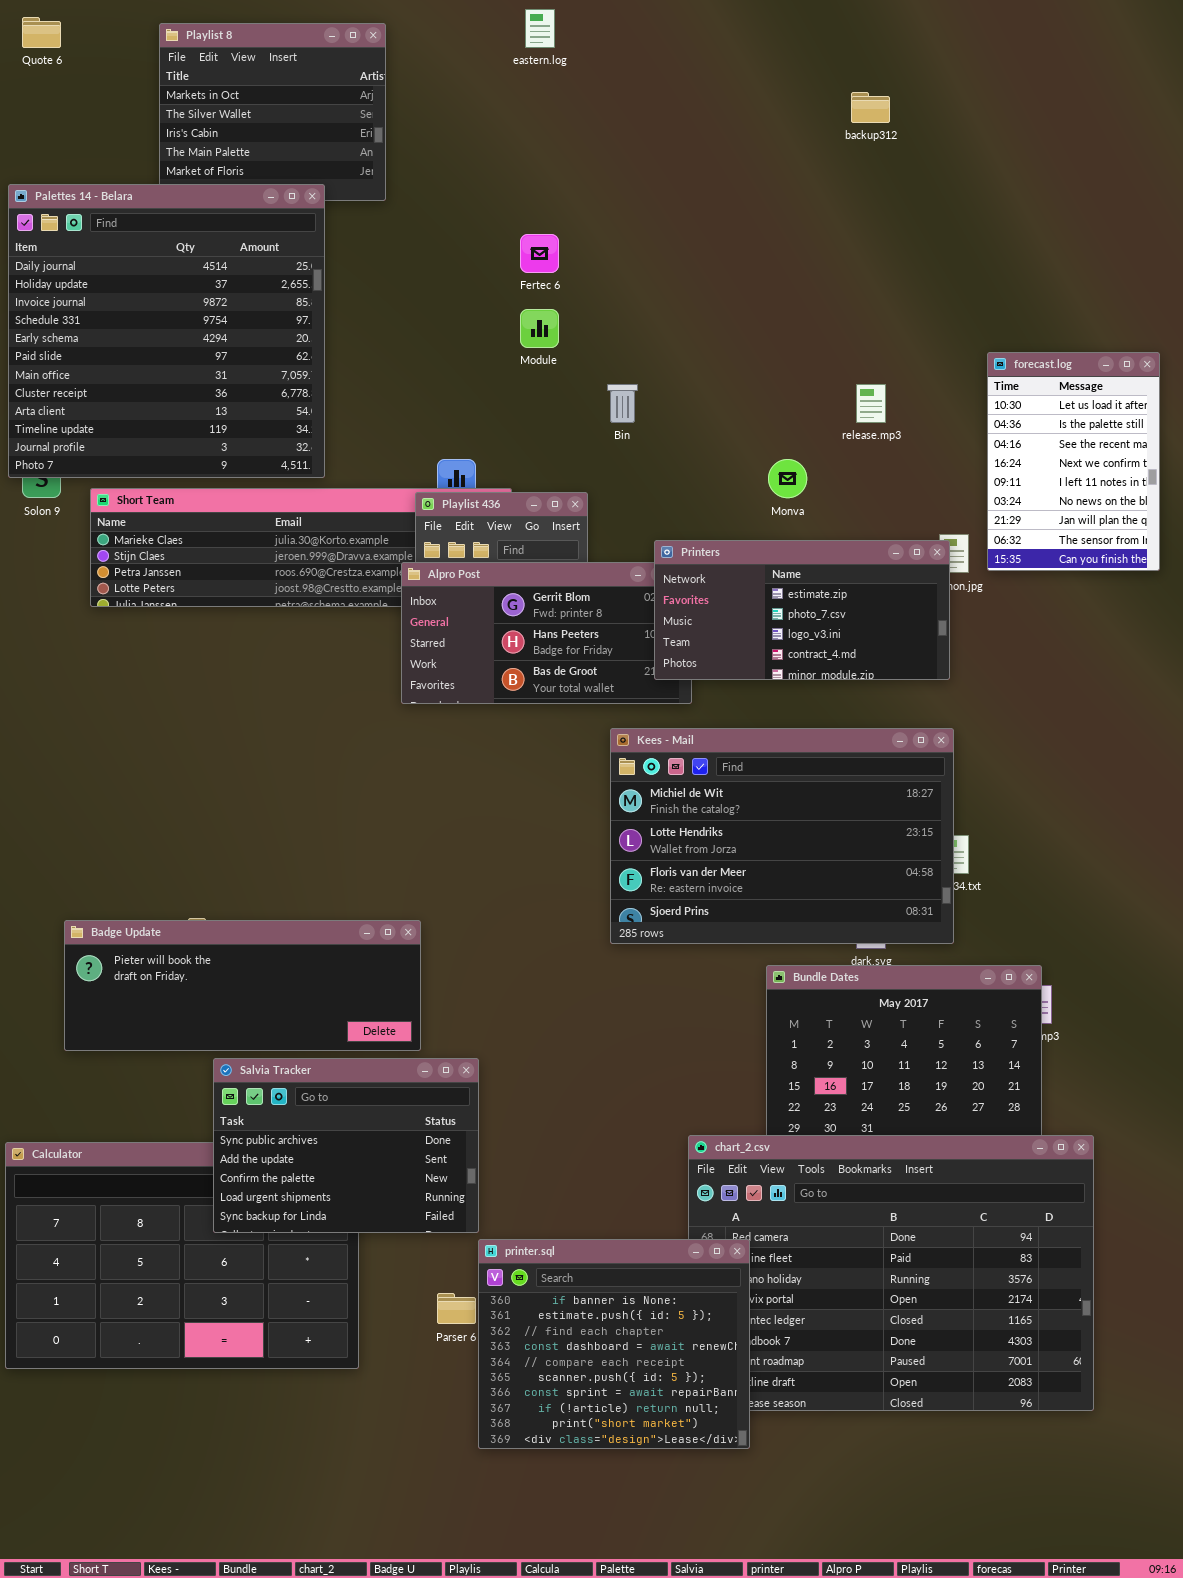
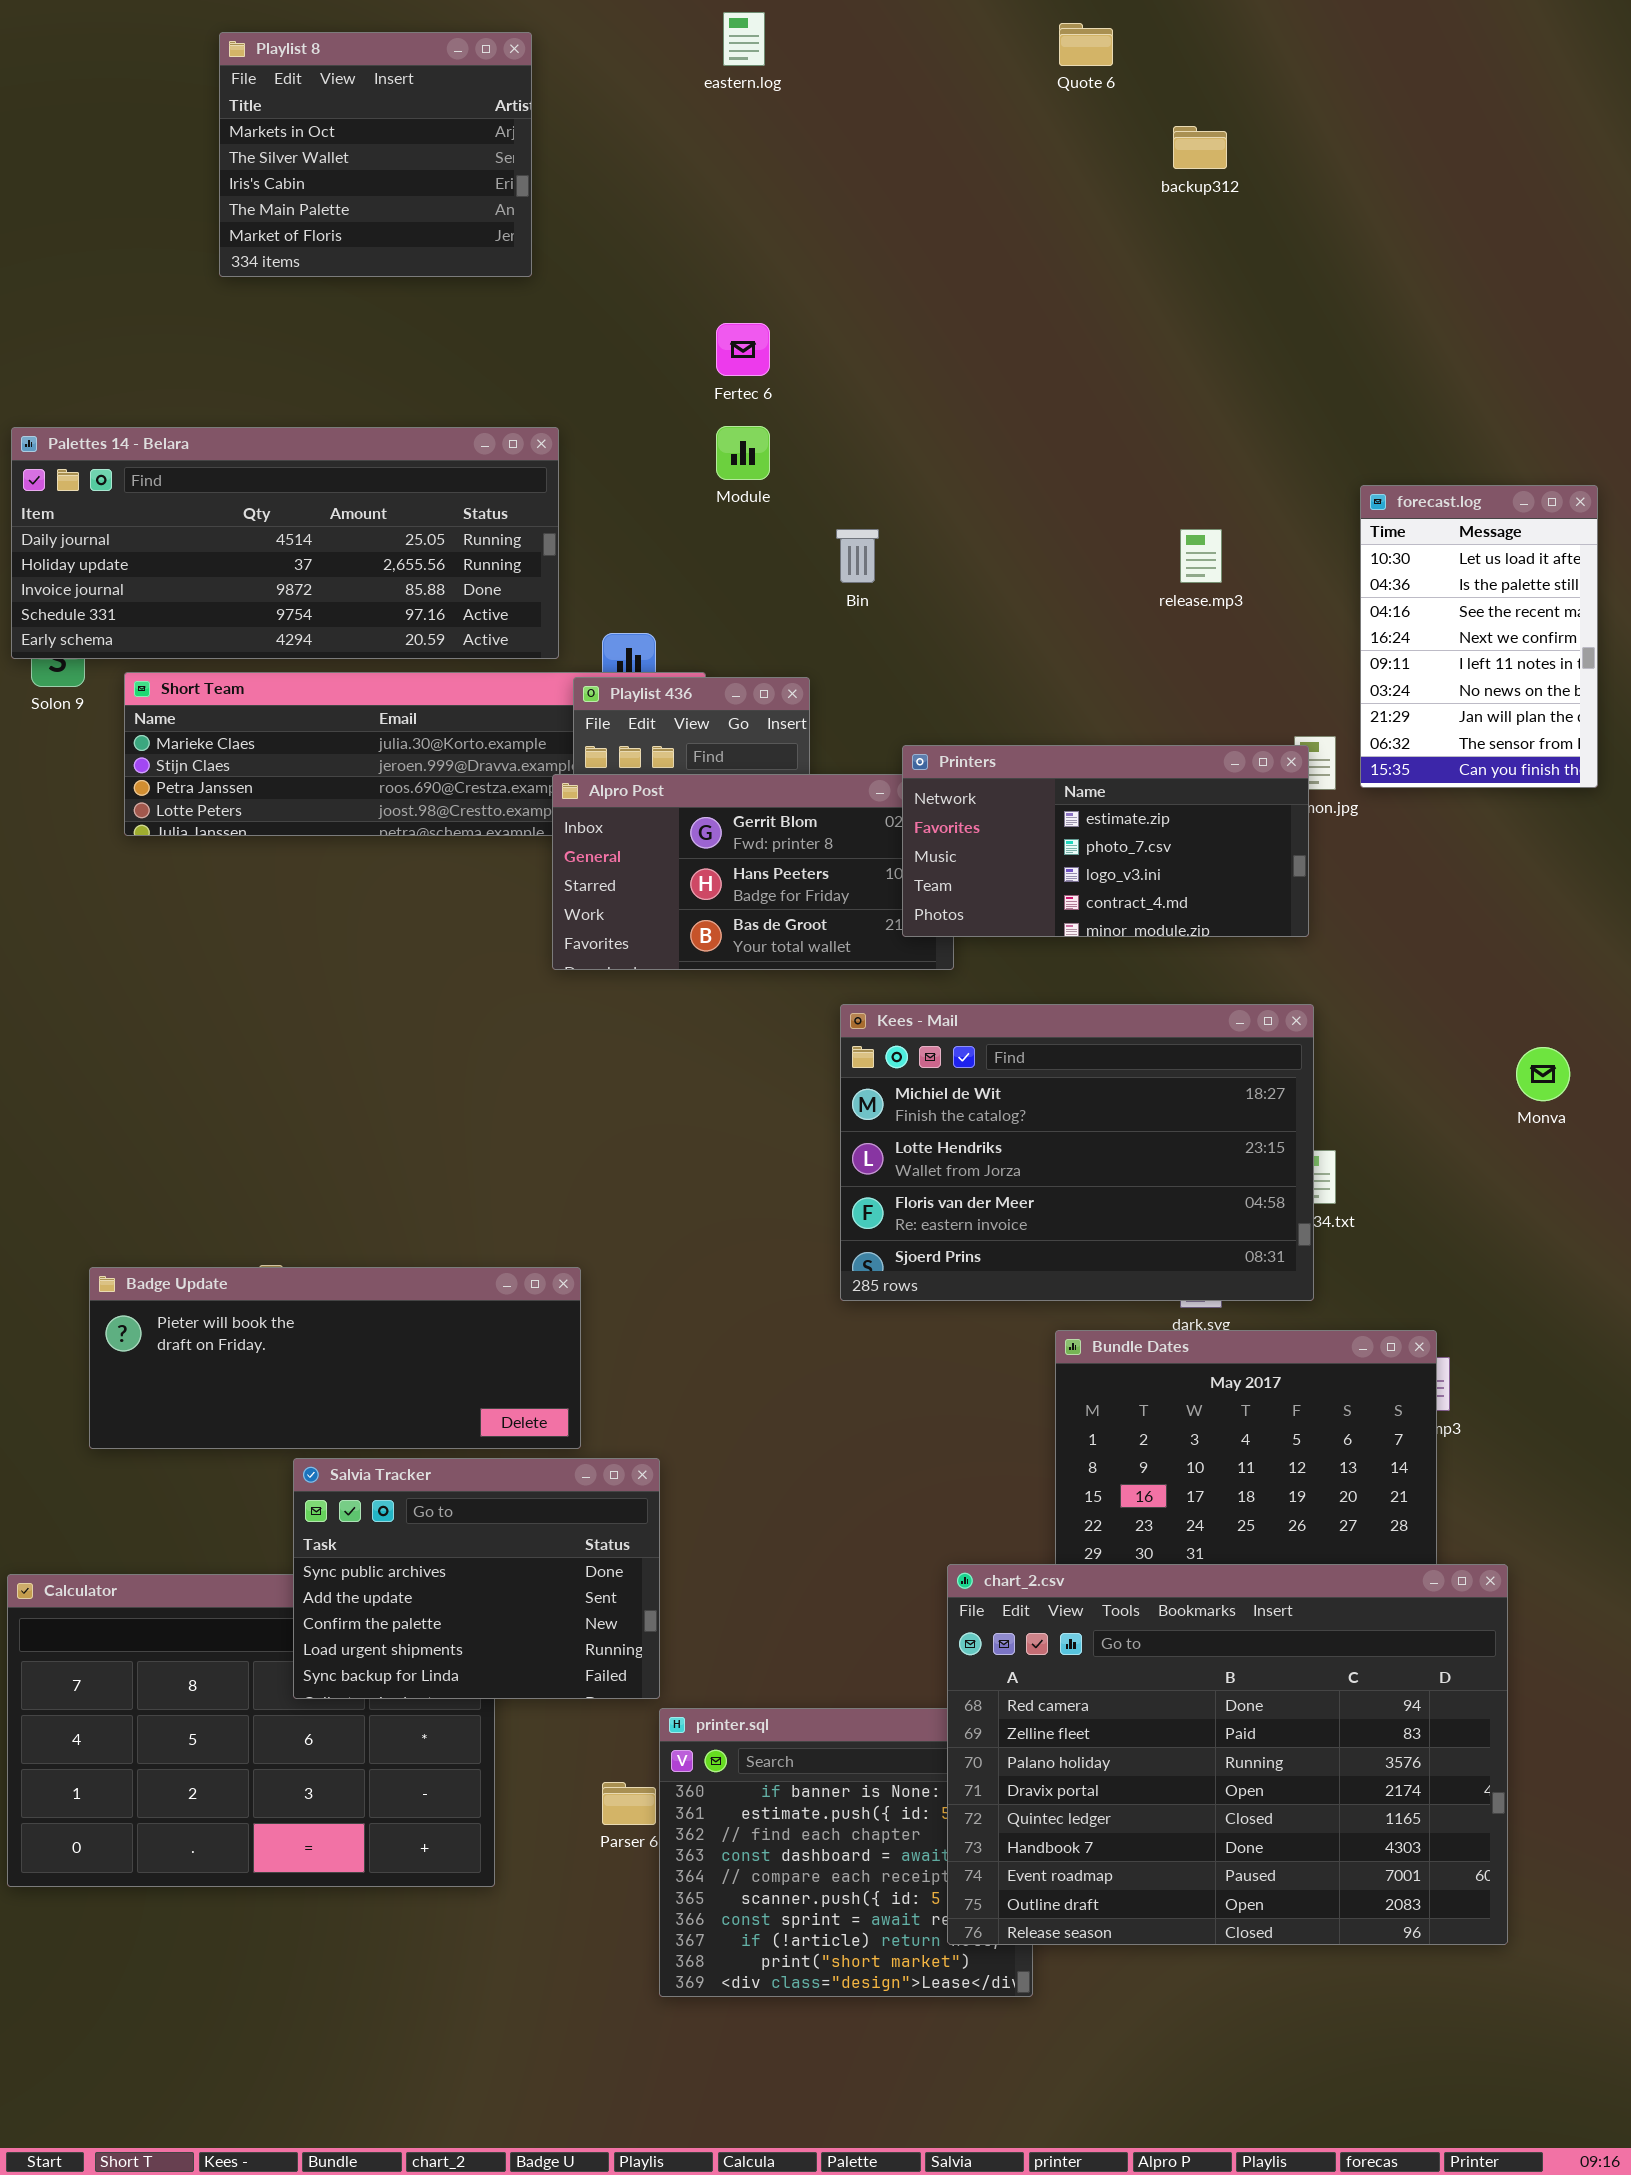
Quote 6: [22,17,61,48] -> [1059,23,1113,66], moved
Palettes 14 - Belara: [8,184,325,478] -> [11,427,559,659], resized
Monva: [768,459,807,498] -> [1516,1047,1570,1101], moved
chart_2.csv: [688,1135,1094,1411] -> [947,1564,1508,1945], raised

